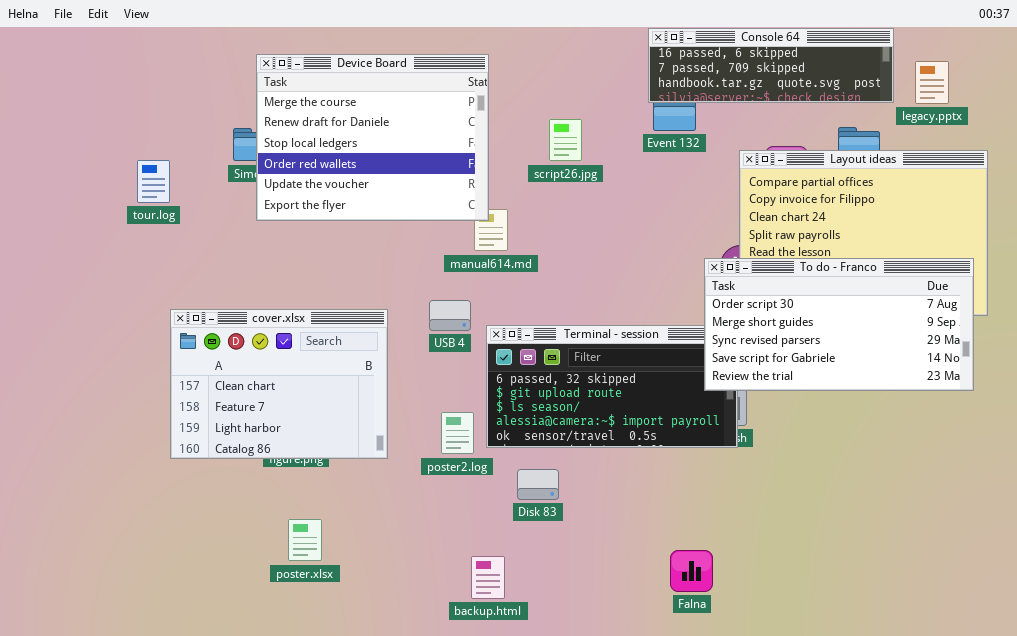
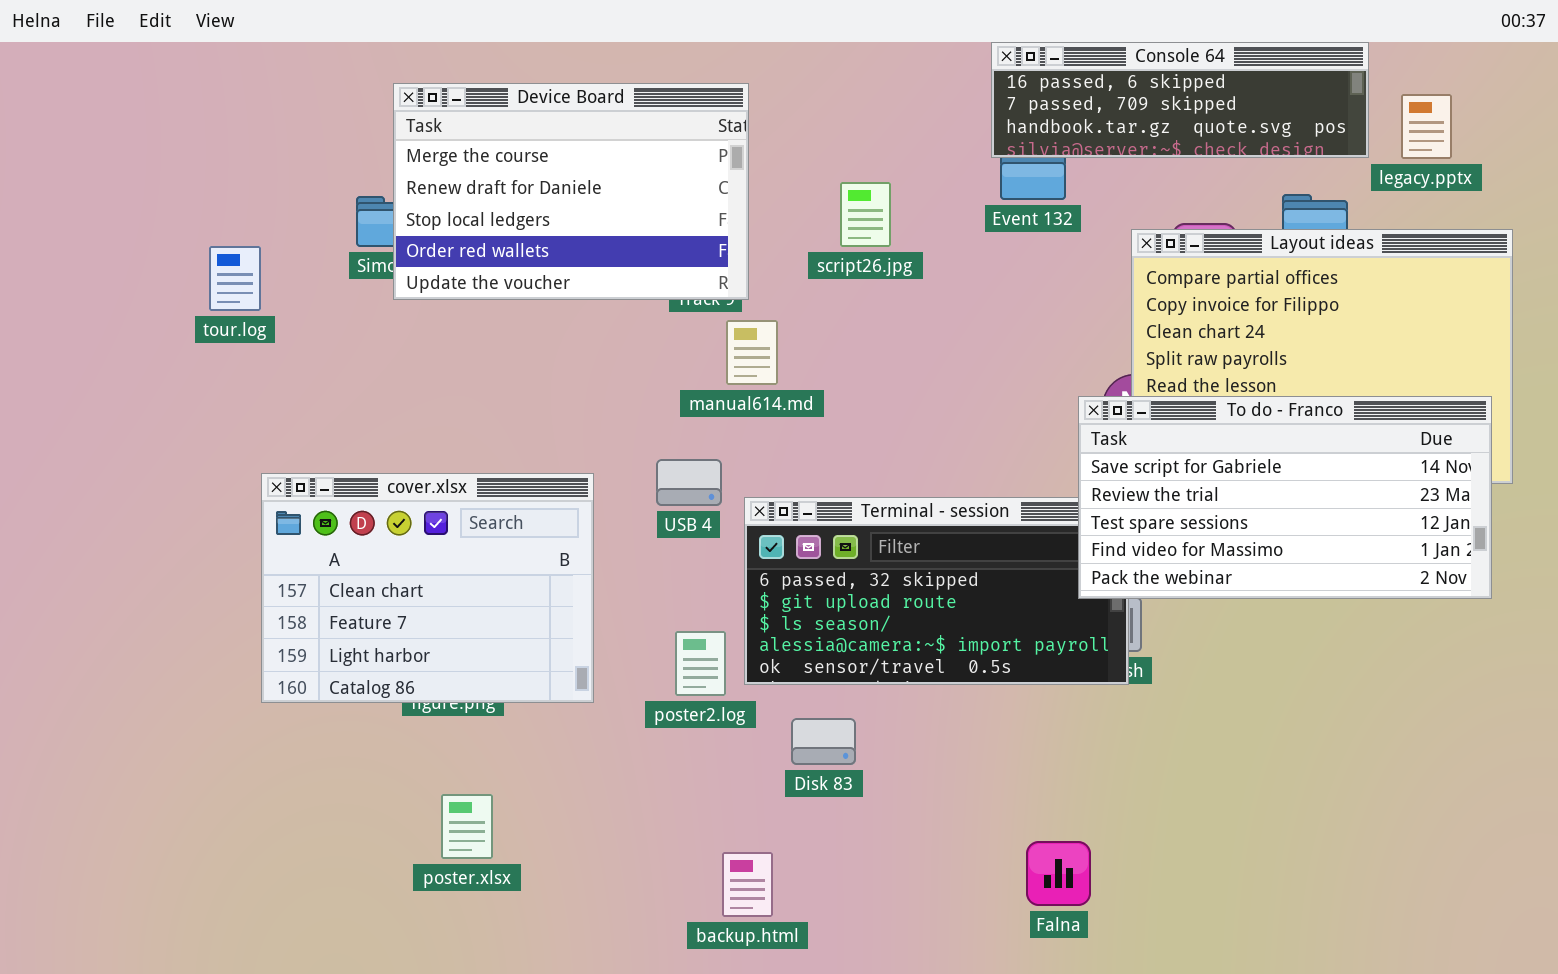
Device Board: [256,54,489,221] -> [393,83,749,300], resized
To do - Franco: [704,258,974,391] -> [1078,396,1492,599], scrolled down 3 rows

